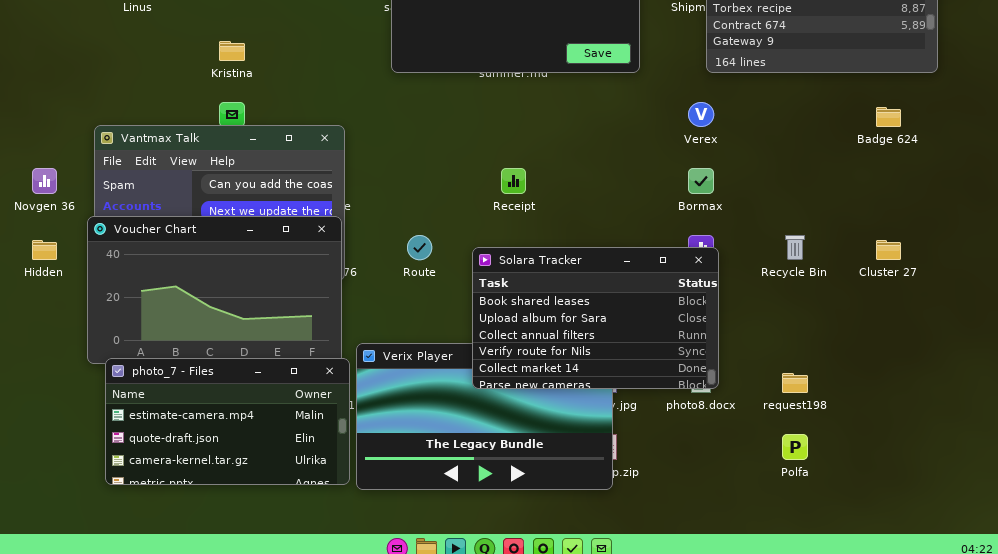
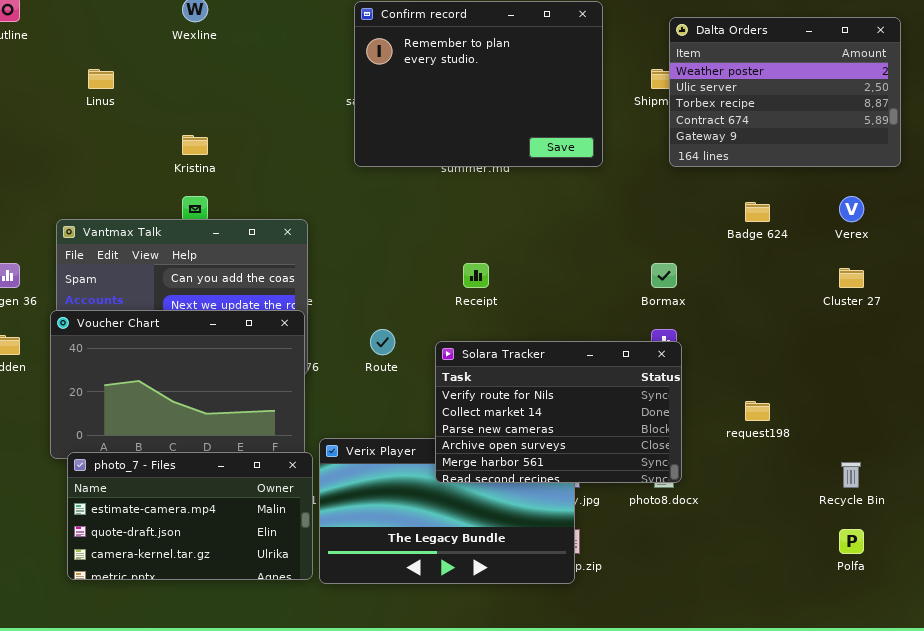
Verex: [688,102,714,127] -> [839,196,864,222], moved
Badge 624: [876,107,901,127] -> [745,202,770,222], moved
Recycle Bin: [785,235,805,260] -> [841,462,861,488], moved
Cluster 27: [876,240,901,260] -> [839,268,864,288], moved
Solara Tracker: [472,247,719,389] -> [435,341,682,483], scrolled down 3 rows
request198: [782,373,808,393] -> [745,401,770,421], moved
Polfa: [782,434,808,460] -> [839,529,864,554], moved

